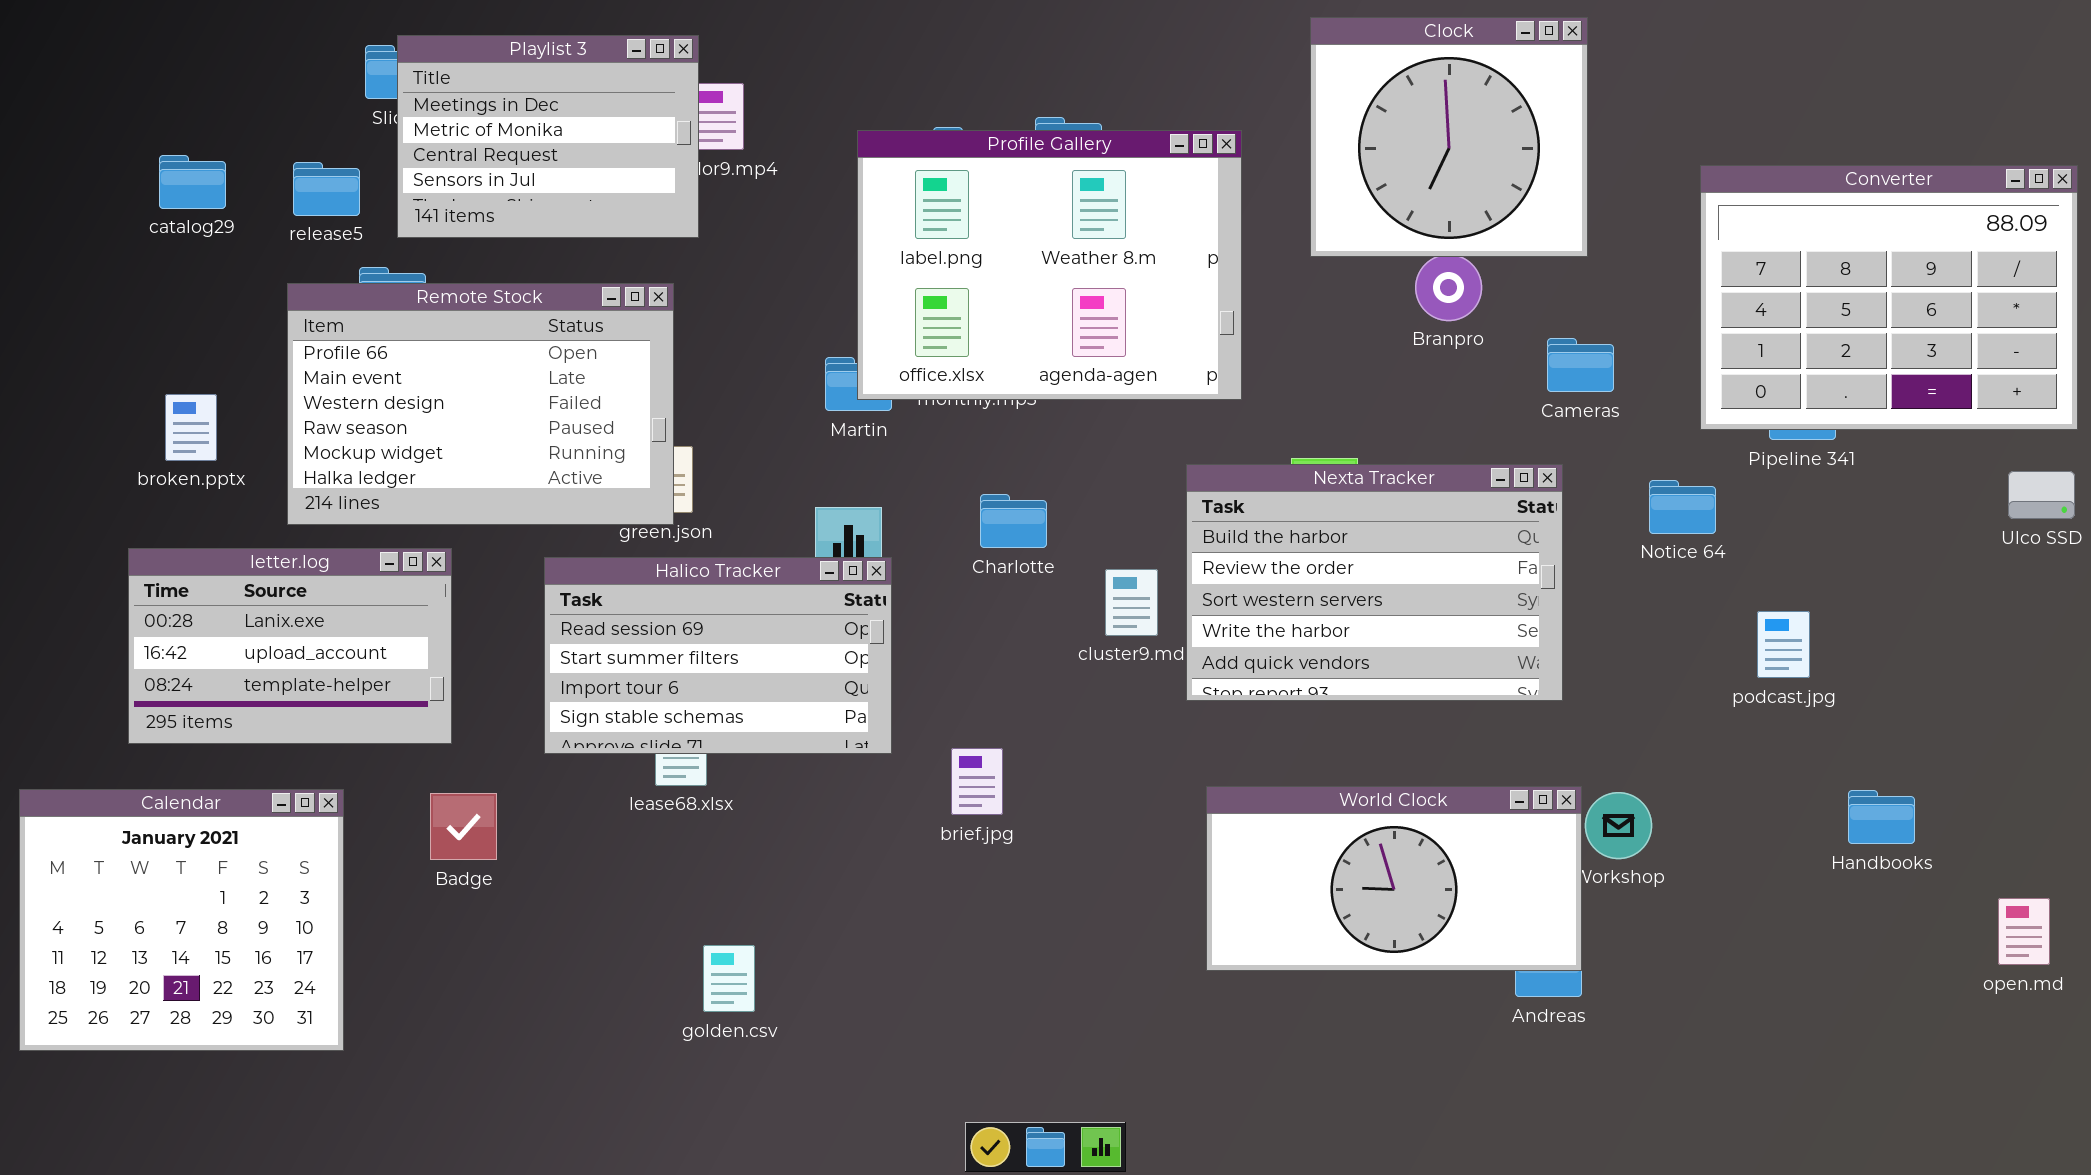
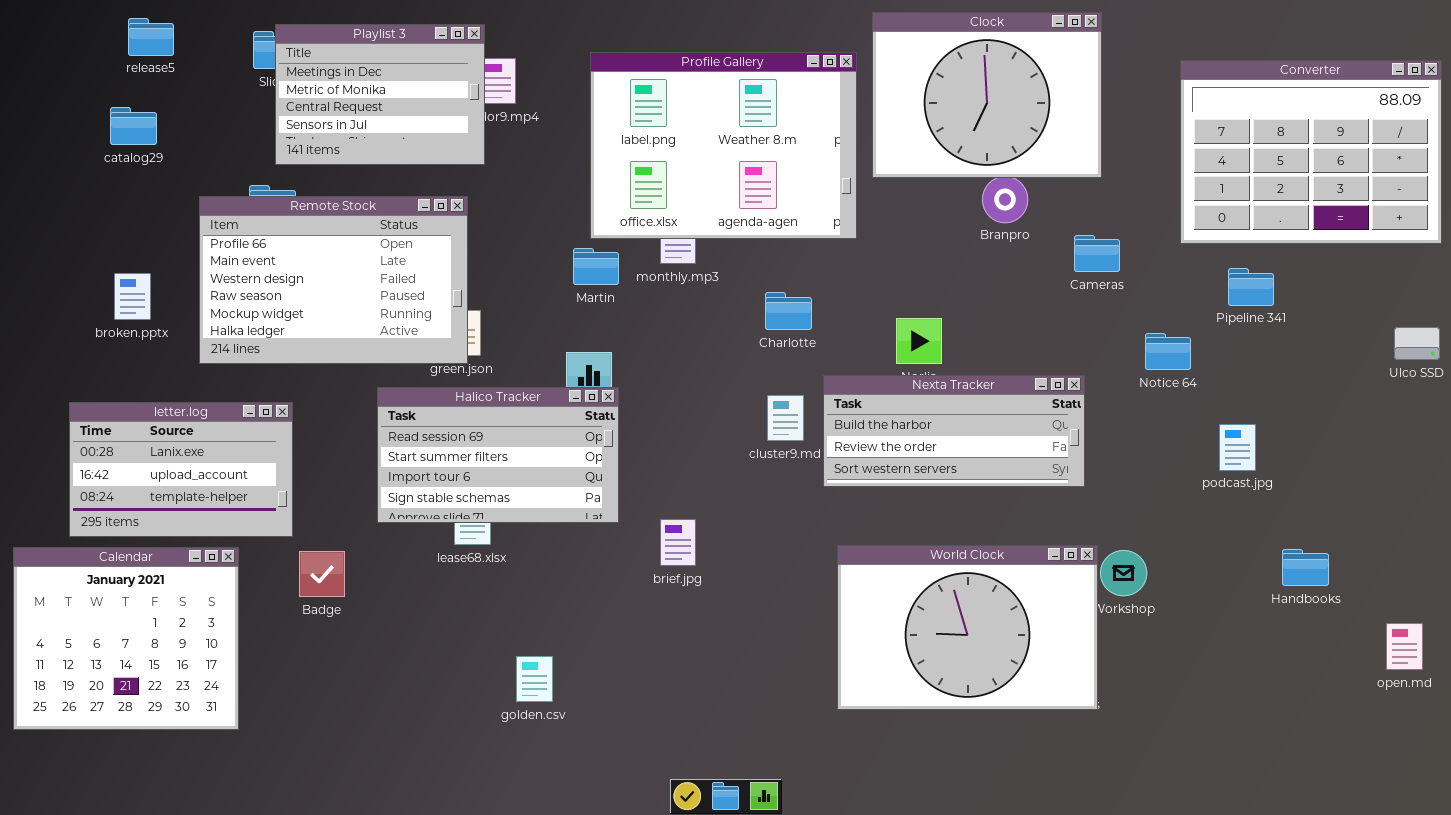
Clock: [1310,17,1588,257] -> [872,12,1102,178], resized
Profile Gallery: [857,130,1242,400] -> [590,52,857,239], moved
release5: [293,162,360,216] -> [128,18,174,56], moved
Converter: [1700,165,2078,430] -> [1180,60,1442,244], moved
Nexta Tracker: [1186,464,1563,701] -> [823,375,1085,487], resized
Charlotte: [980,494,1047,548] -> [765,292,812,330], moved
letter.log: [128,548,452,744] -> [69,402,293,537], moved
World Clock: [1206,786,1582,971] -> [837,545,1098,710], resized
golden.csv: [703,945,755,1012] -> [516,656,553,702], moved

